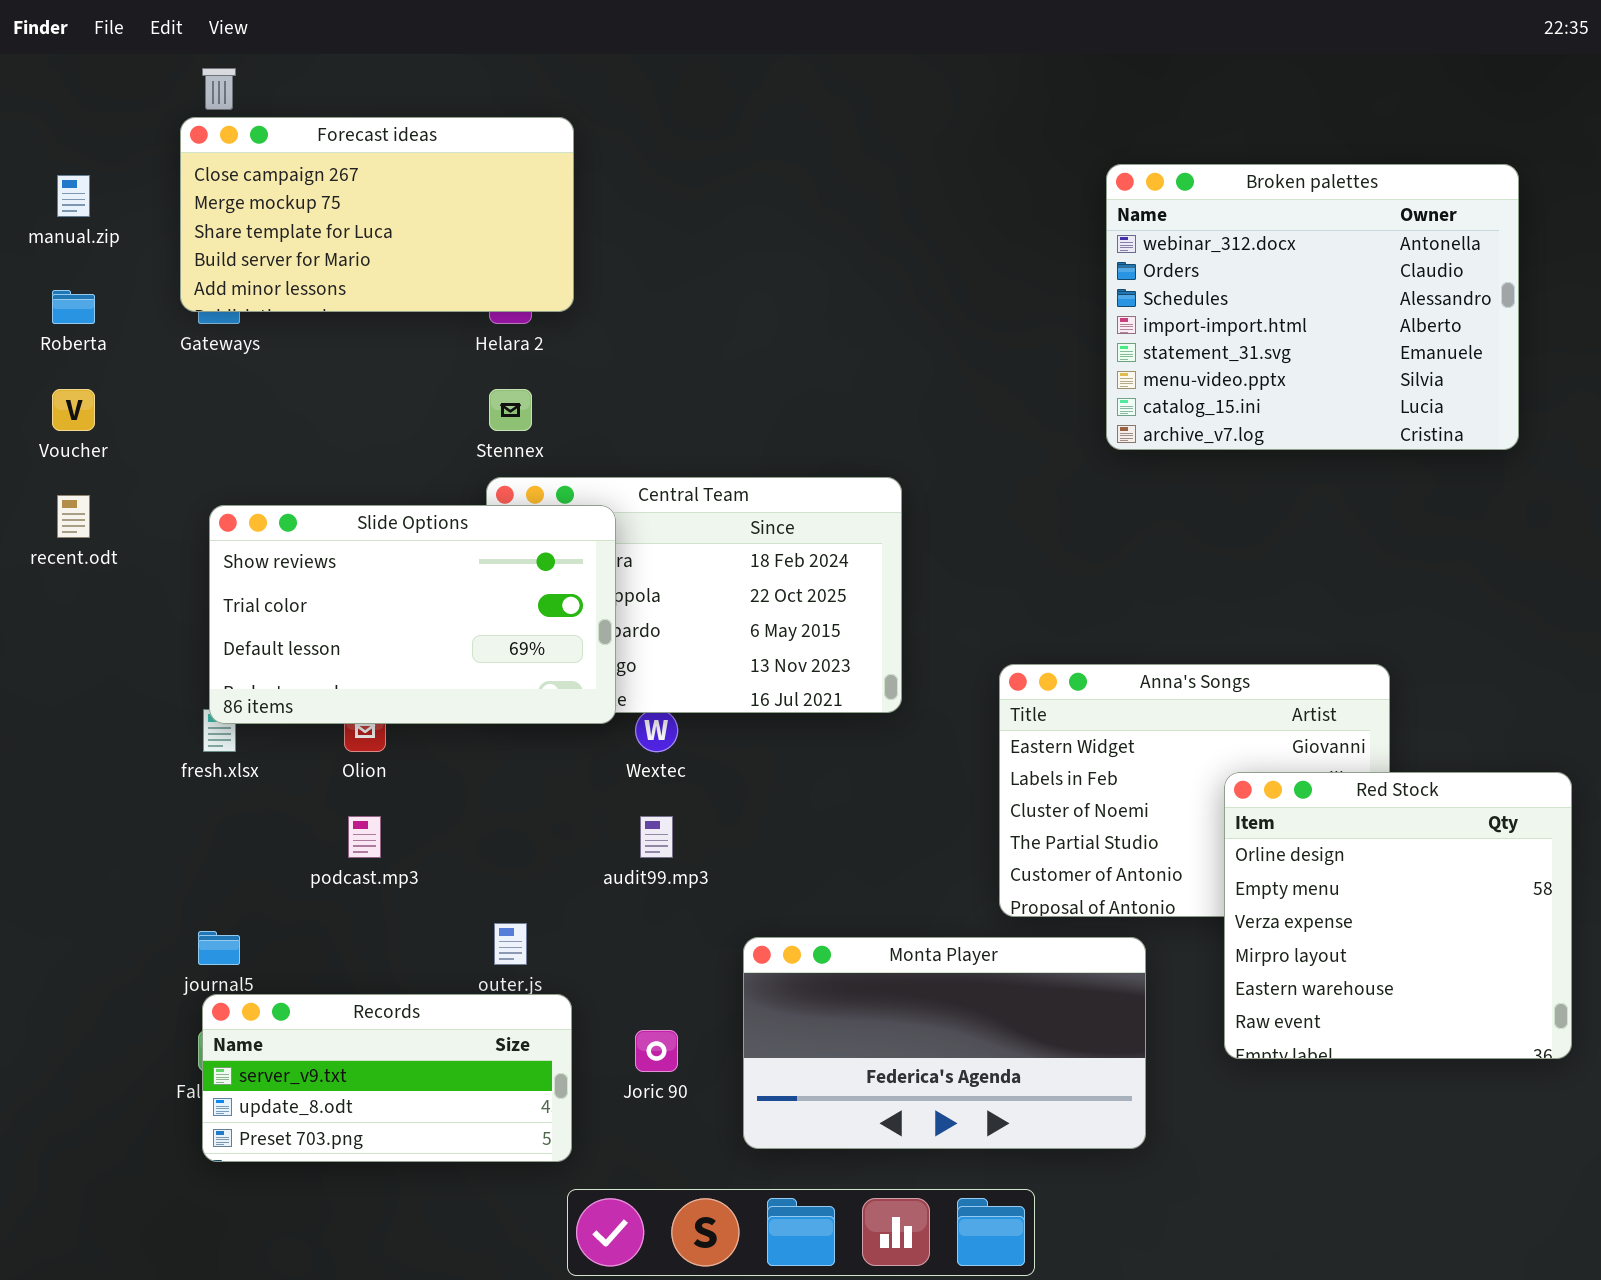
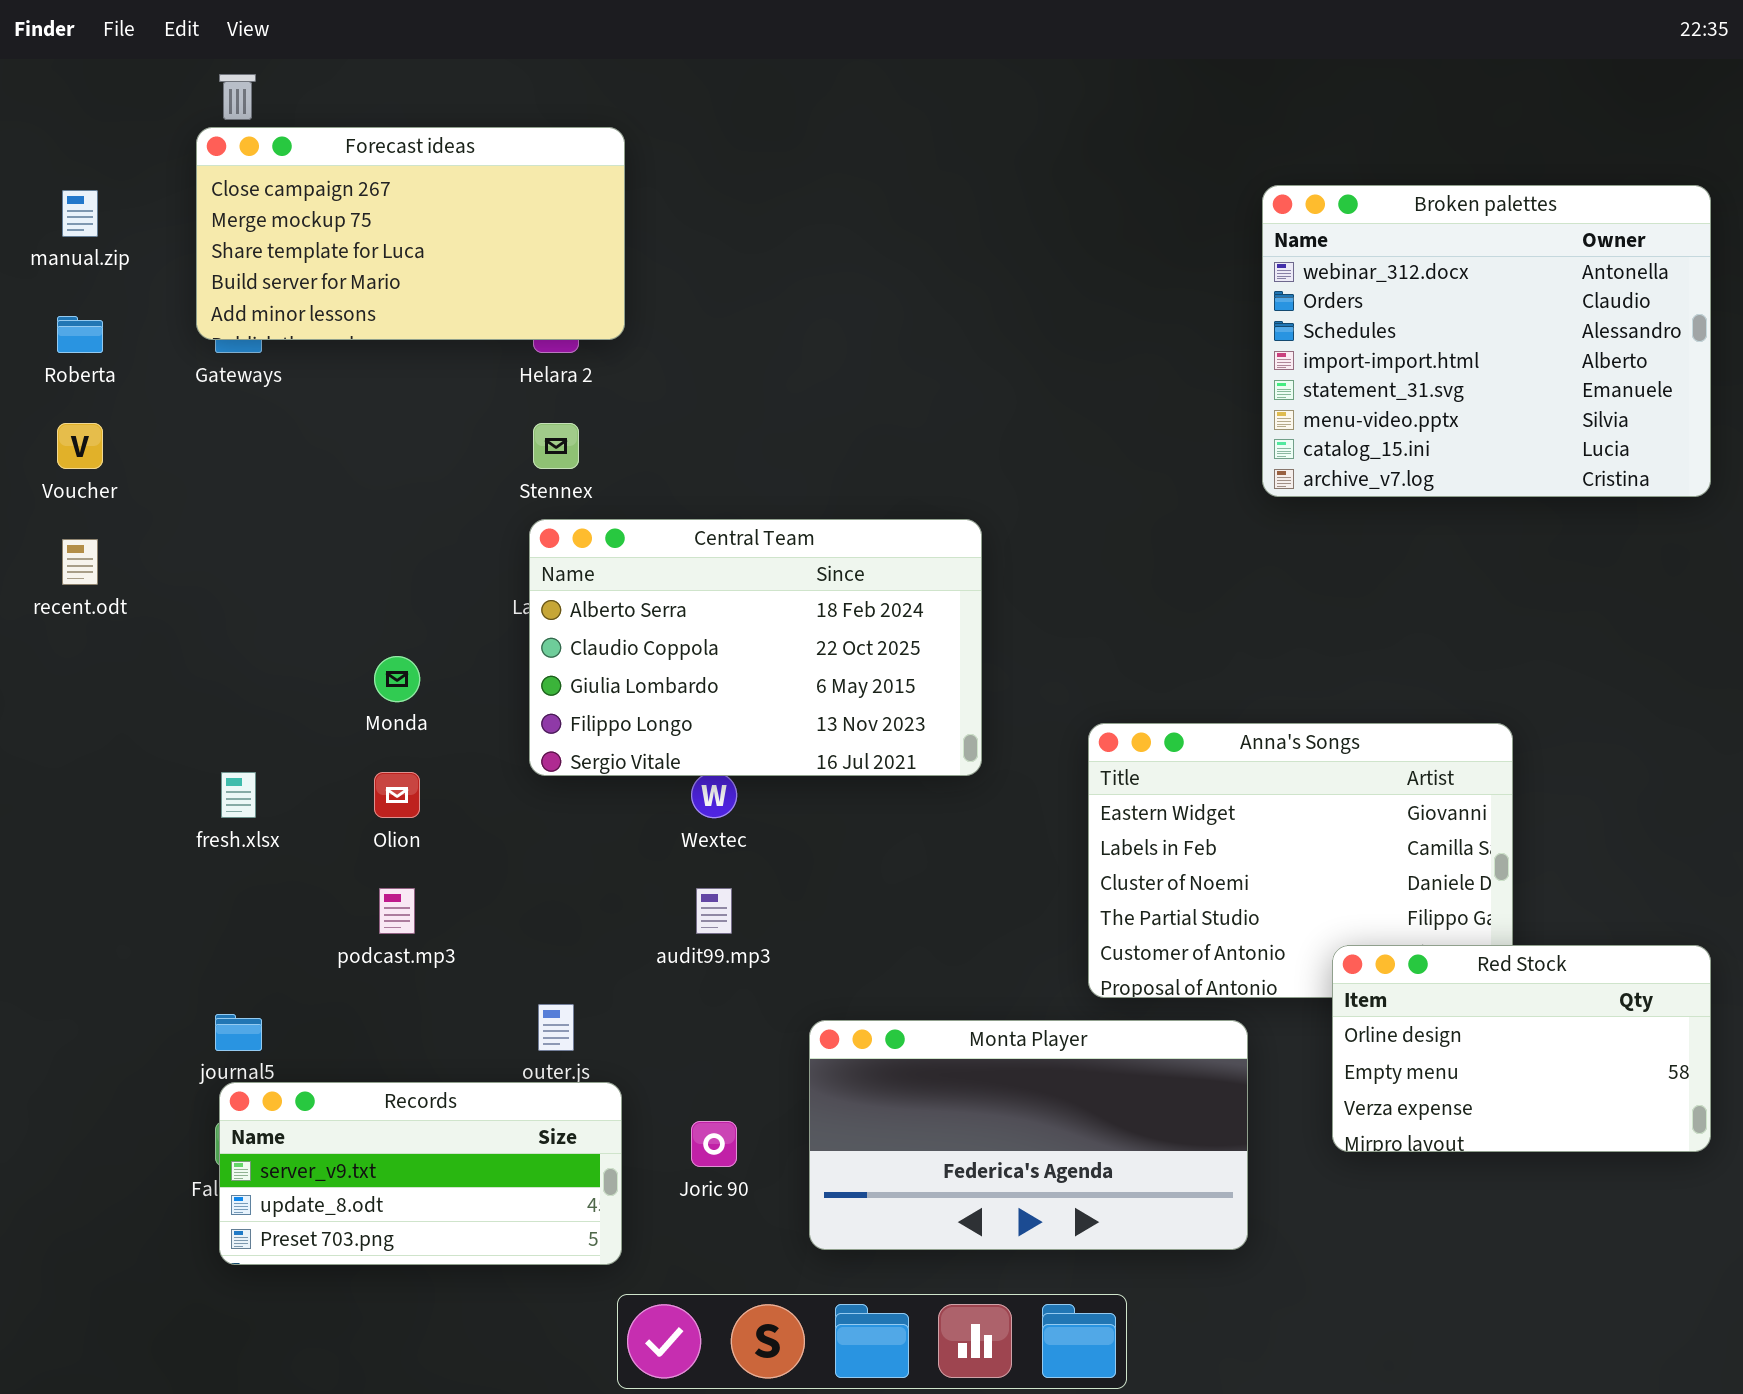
Broken palettes: [1106,164,1519,450] -> [1262,185,1711,497], moved
Slide Options: [209,505,616,724] -> none, closed
Red Stock: [1224,772,1572,1059] -> [1332,945,1711,1152], resized

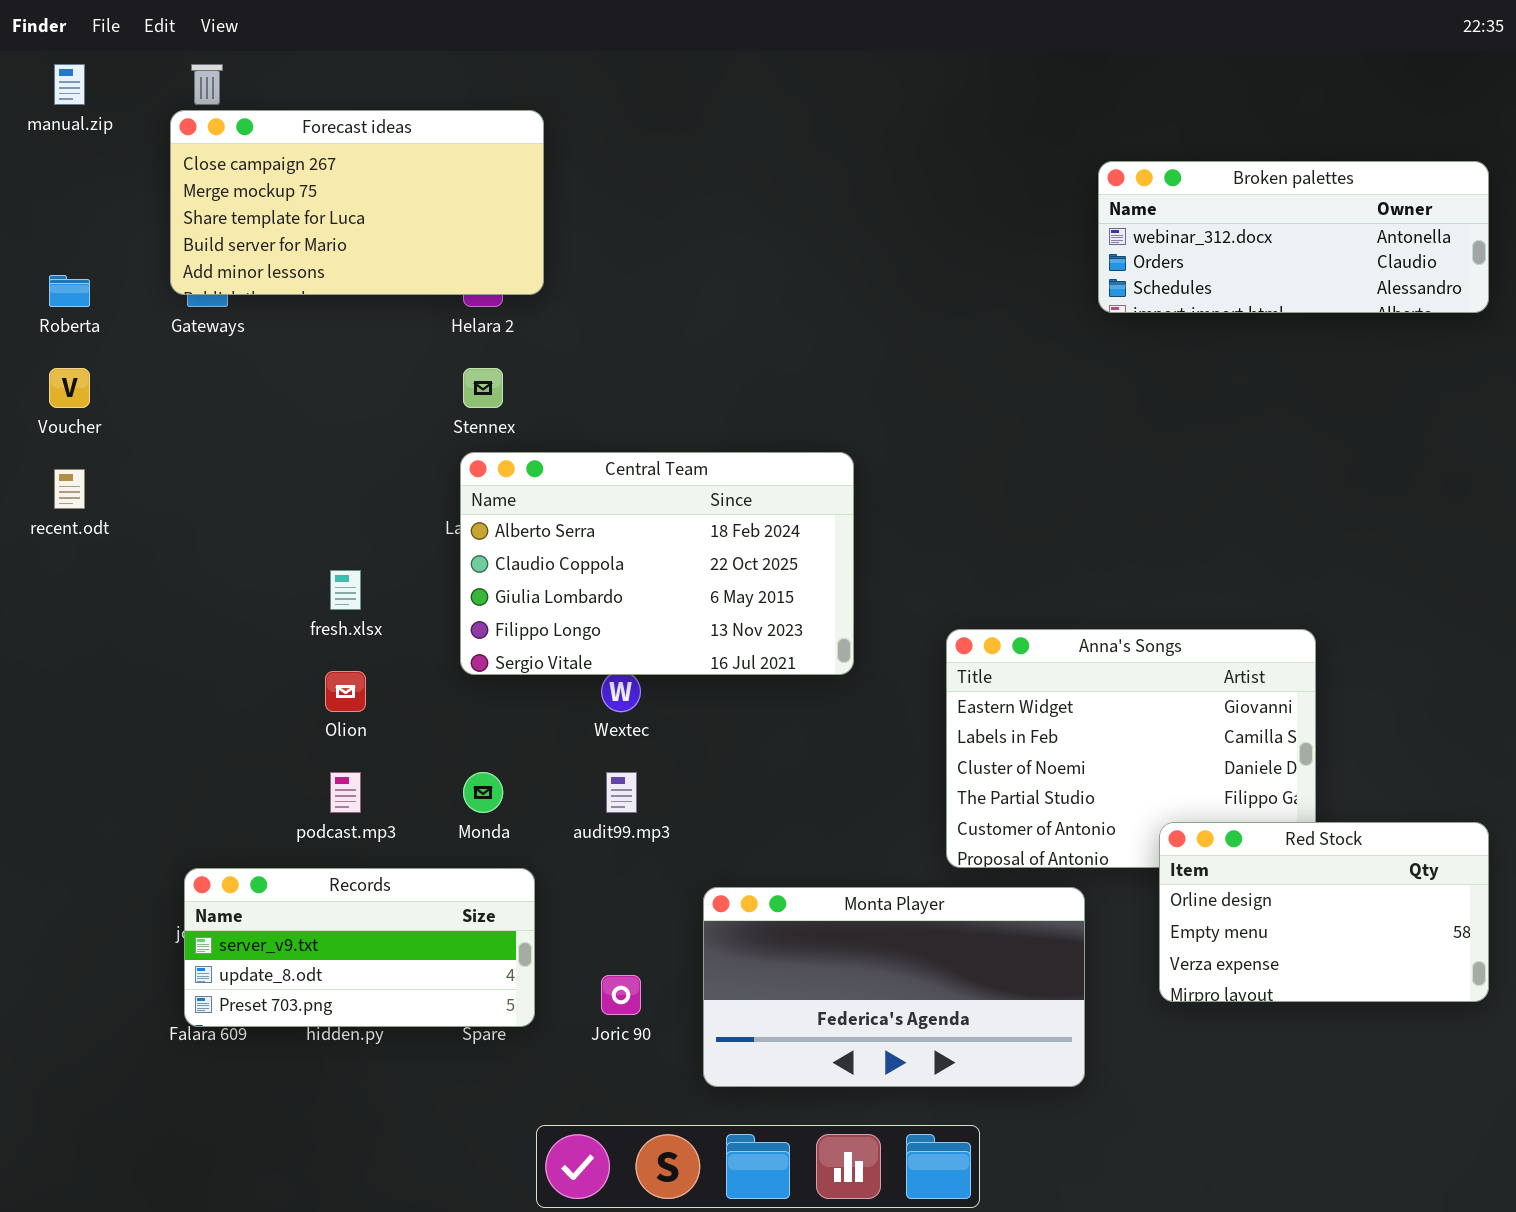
Broken palettes: [1262,185,1711,497] -> [1098,161,1489,313], resized
manual.zip: [62,190,98,237] -> [54,64,85,105], moved
Monda: [374,656,420,702] -> [463,772,503,813], moved
fresh.xlsx: [221,772,256,818] -> [330,570,361,610], moved
Records: [219,1082,622,1265] -> [184,868,535,1027], moved

